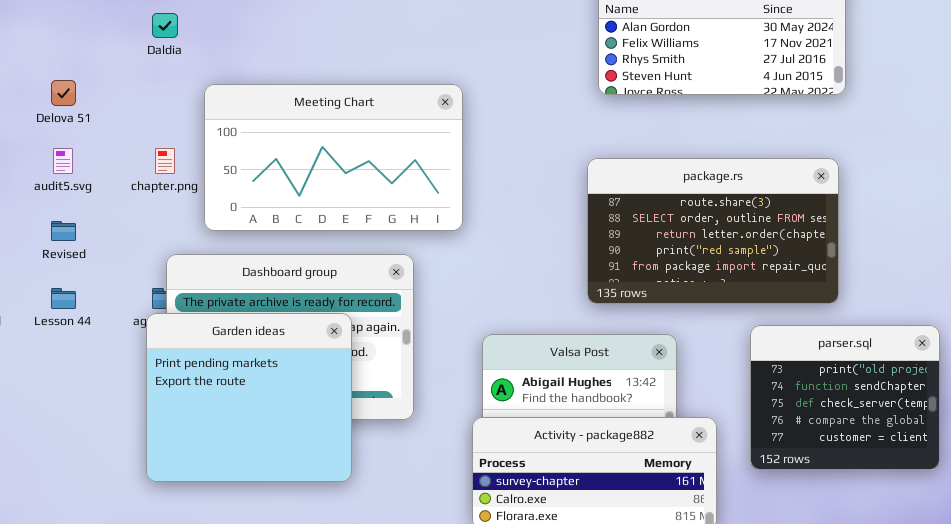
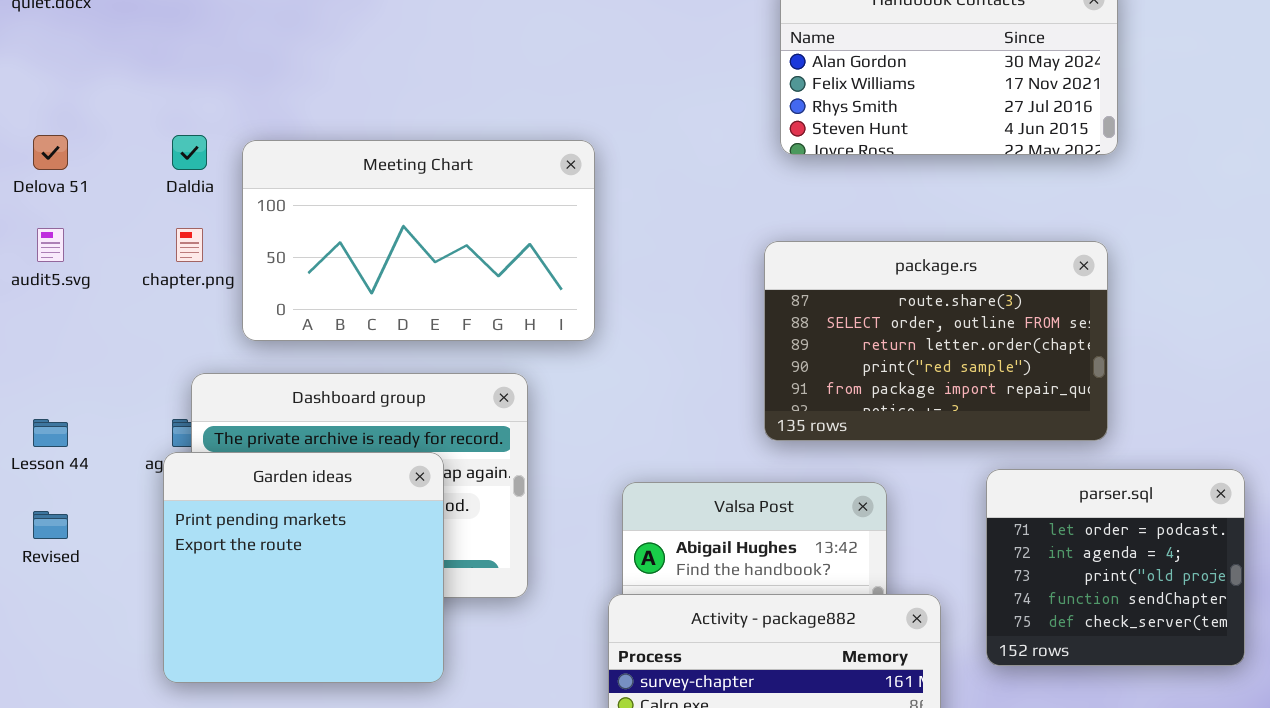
Daldia: [152,13,178,38] -> [172,135,207,170], moved
Revised: [51,221,76,241] -> [33,511,68,539], moved
parser.sql: [750,325,940,470] -> [986,469,1245,666], scrolled up 2 rows

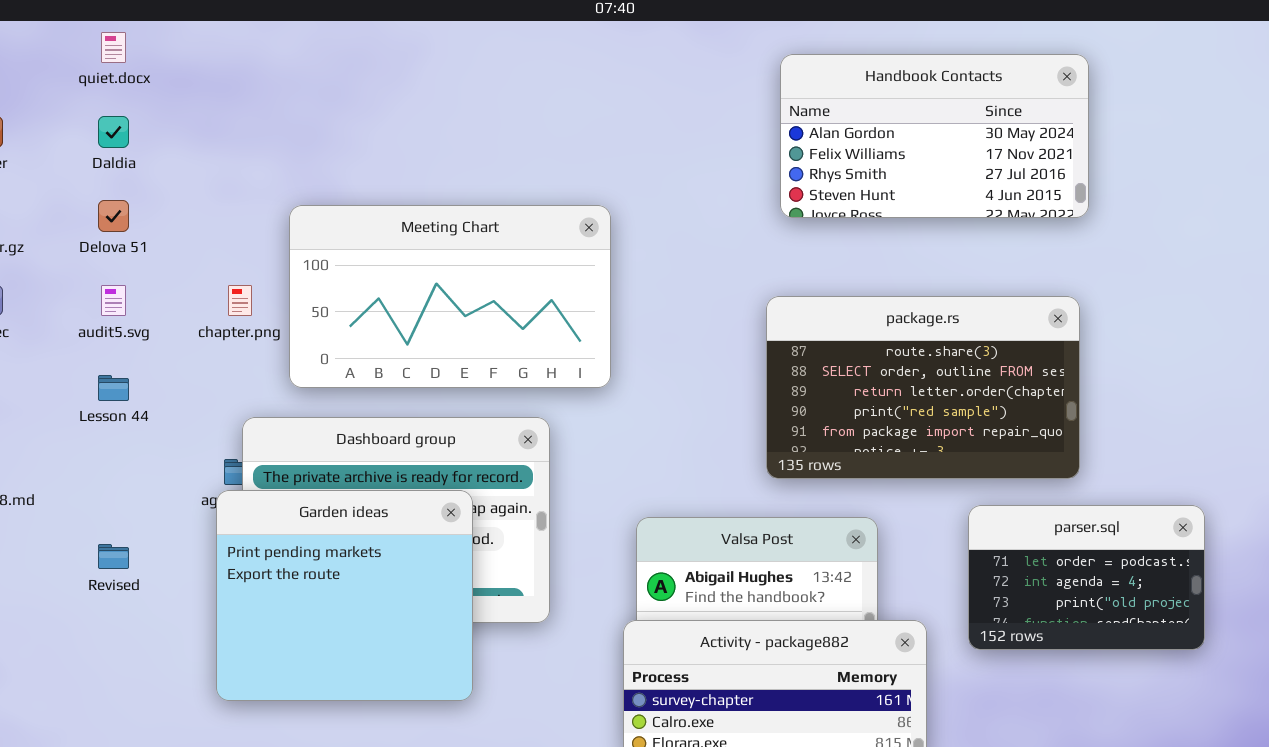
Daldia: [172,135,207,170] -> [98,116,129,148], moved
Lesson 44: [33,419,68,447] -> [98,375,129,401], moved
parser.sql: [986,469,1245,666] -> [968,505,1205,650], resized

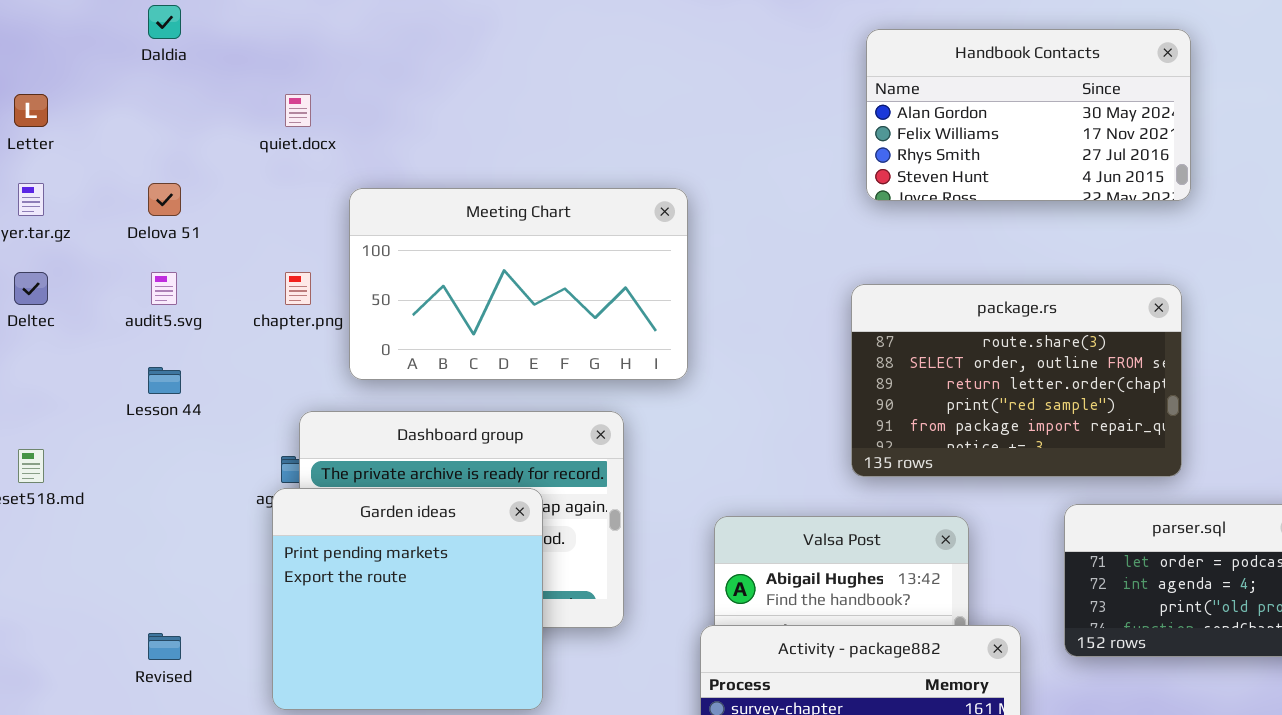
quiet.docx: [101,32,126,63] -> [285,94,311,127], moved
Daldia: [98,116,129,148] -> [148,5,181,39], moved
Revised: [98,544,129,569] -> [148,633,181,660], moved

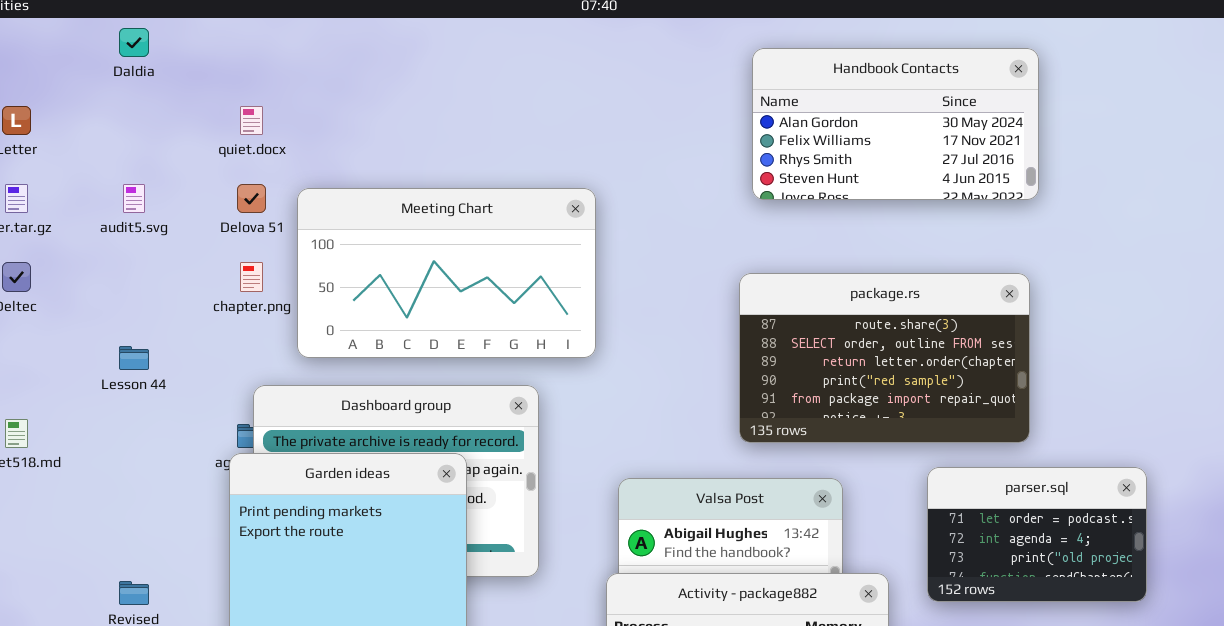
Delova 51: [148,183,181,216] -> [237,184,266,213], moved
audit5.svg: [151,272,177,305] -> [123,184,145,213], moved

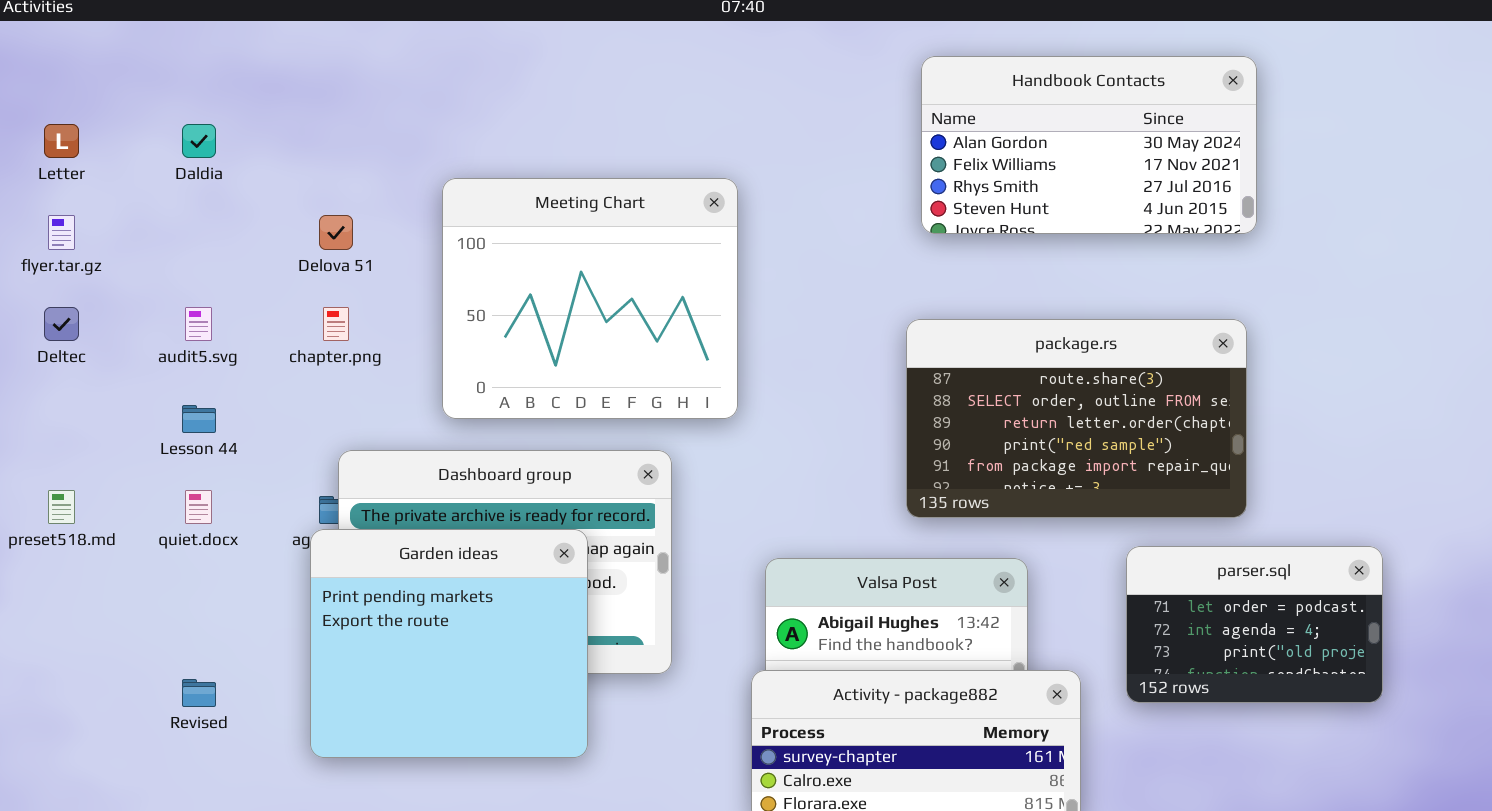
Daldia: [119,28,149,57] -> [182,124,216,158], moved
quiet.docx: [240,106,263,135] -> [185,490,212,524], moved
audit5.svg: [123,184,145,213] -> [185,307,212,341], moved
Meeting Chart: [297,188,596,358] -> [442,178,738,419], resized

